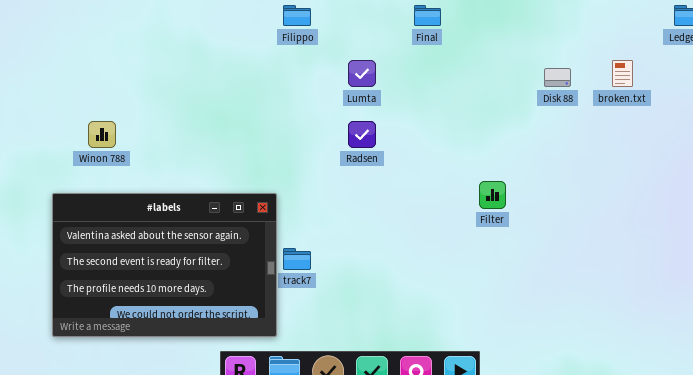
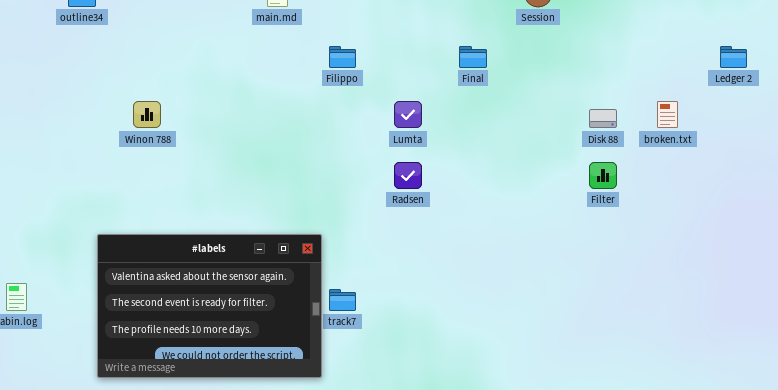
Winon 788: [88,121,116,148] -> [133,101,161,128], moved
Filter: [479,181,506,209] -> [589,162,617,189], moved

